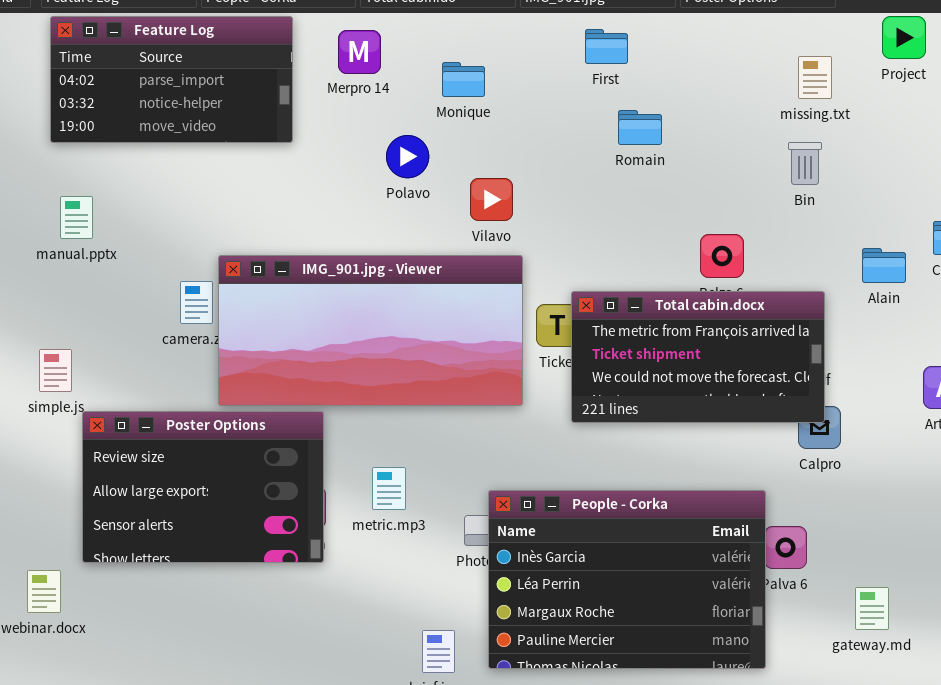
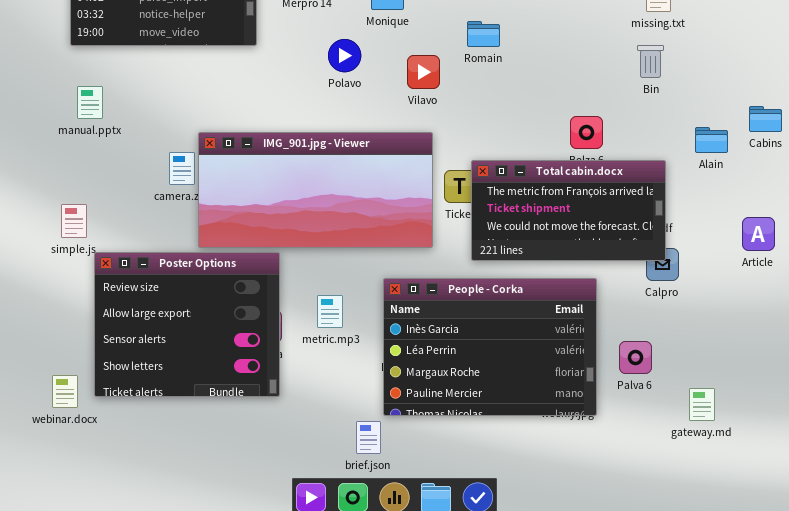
Romain: [618,110,662,145] -> [467,21,500,47], moved
Vilavo: [470,178,513,221] -> [407,55,440,89], moved
Poster Options: [82,411,324,563] -> [94,252,280,397], resized
People - Corka: [488,490,766,669] -> [383,278,597,416], moved

